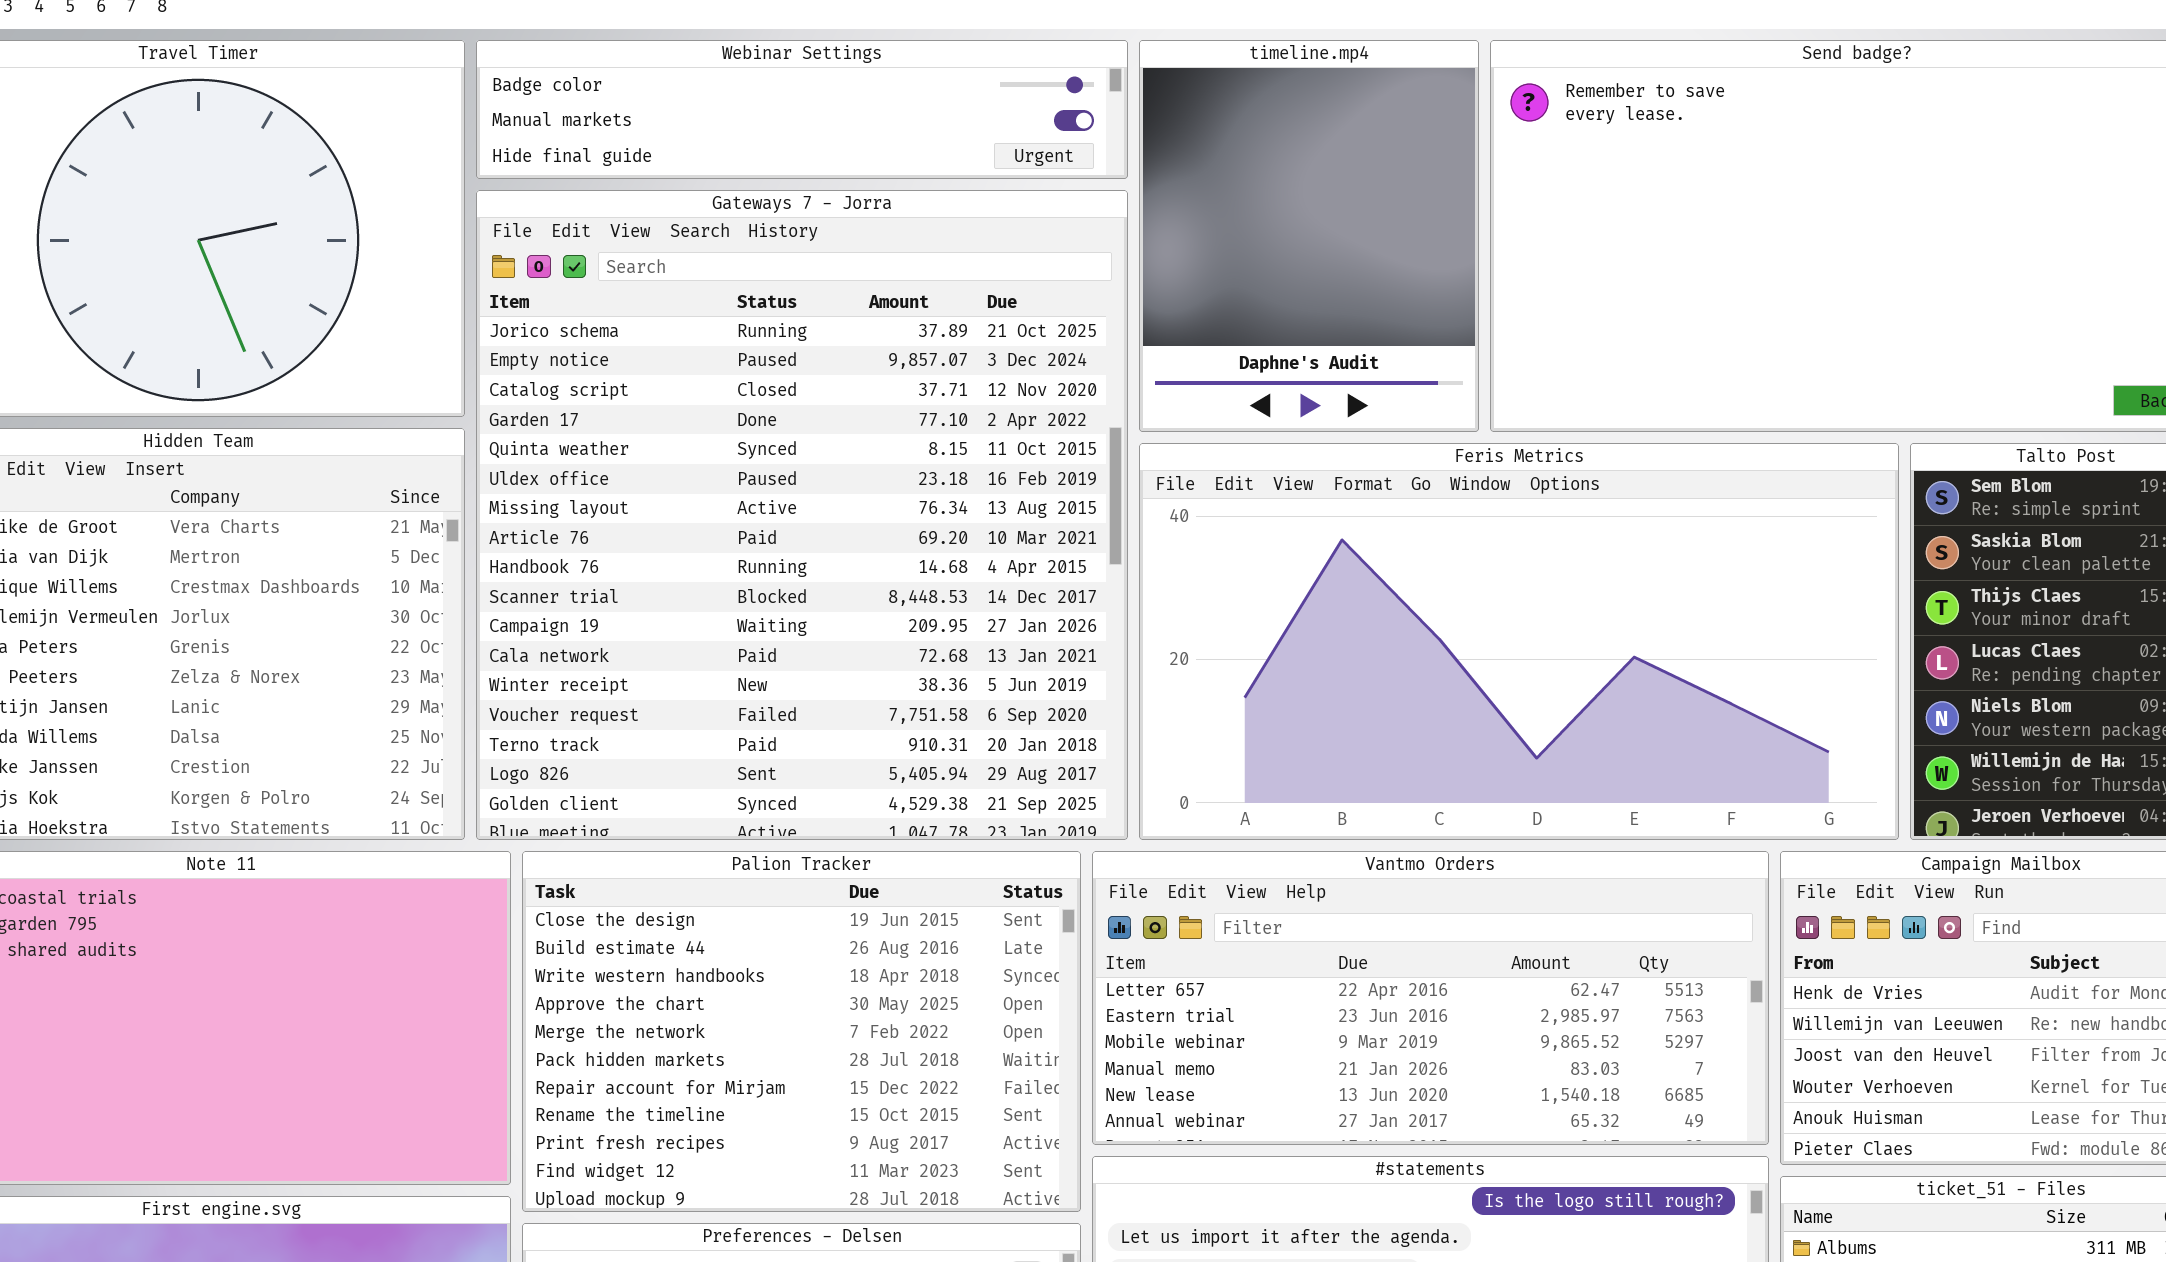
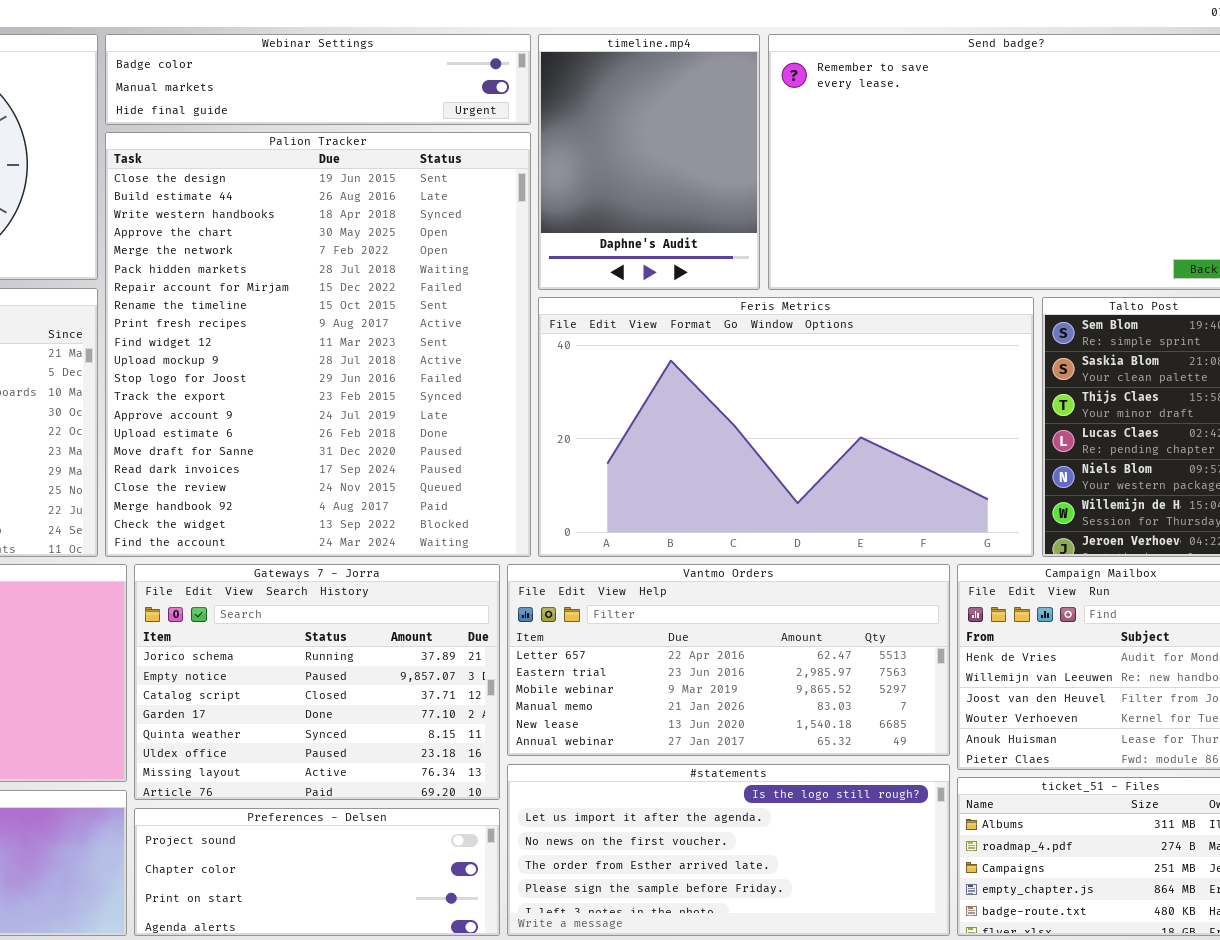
Gateways 7 - Jorra: [476,190,1128,840] -> [134,564,500,800], moved, resized
Palion Tracker: [522,851,1081,1212] -> [105,132,531,557], moved, resized

